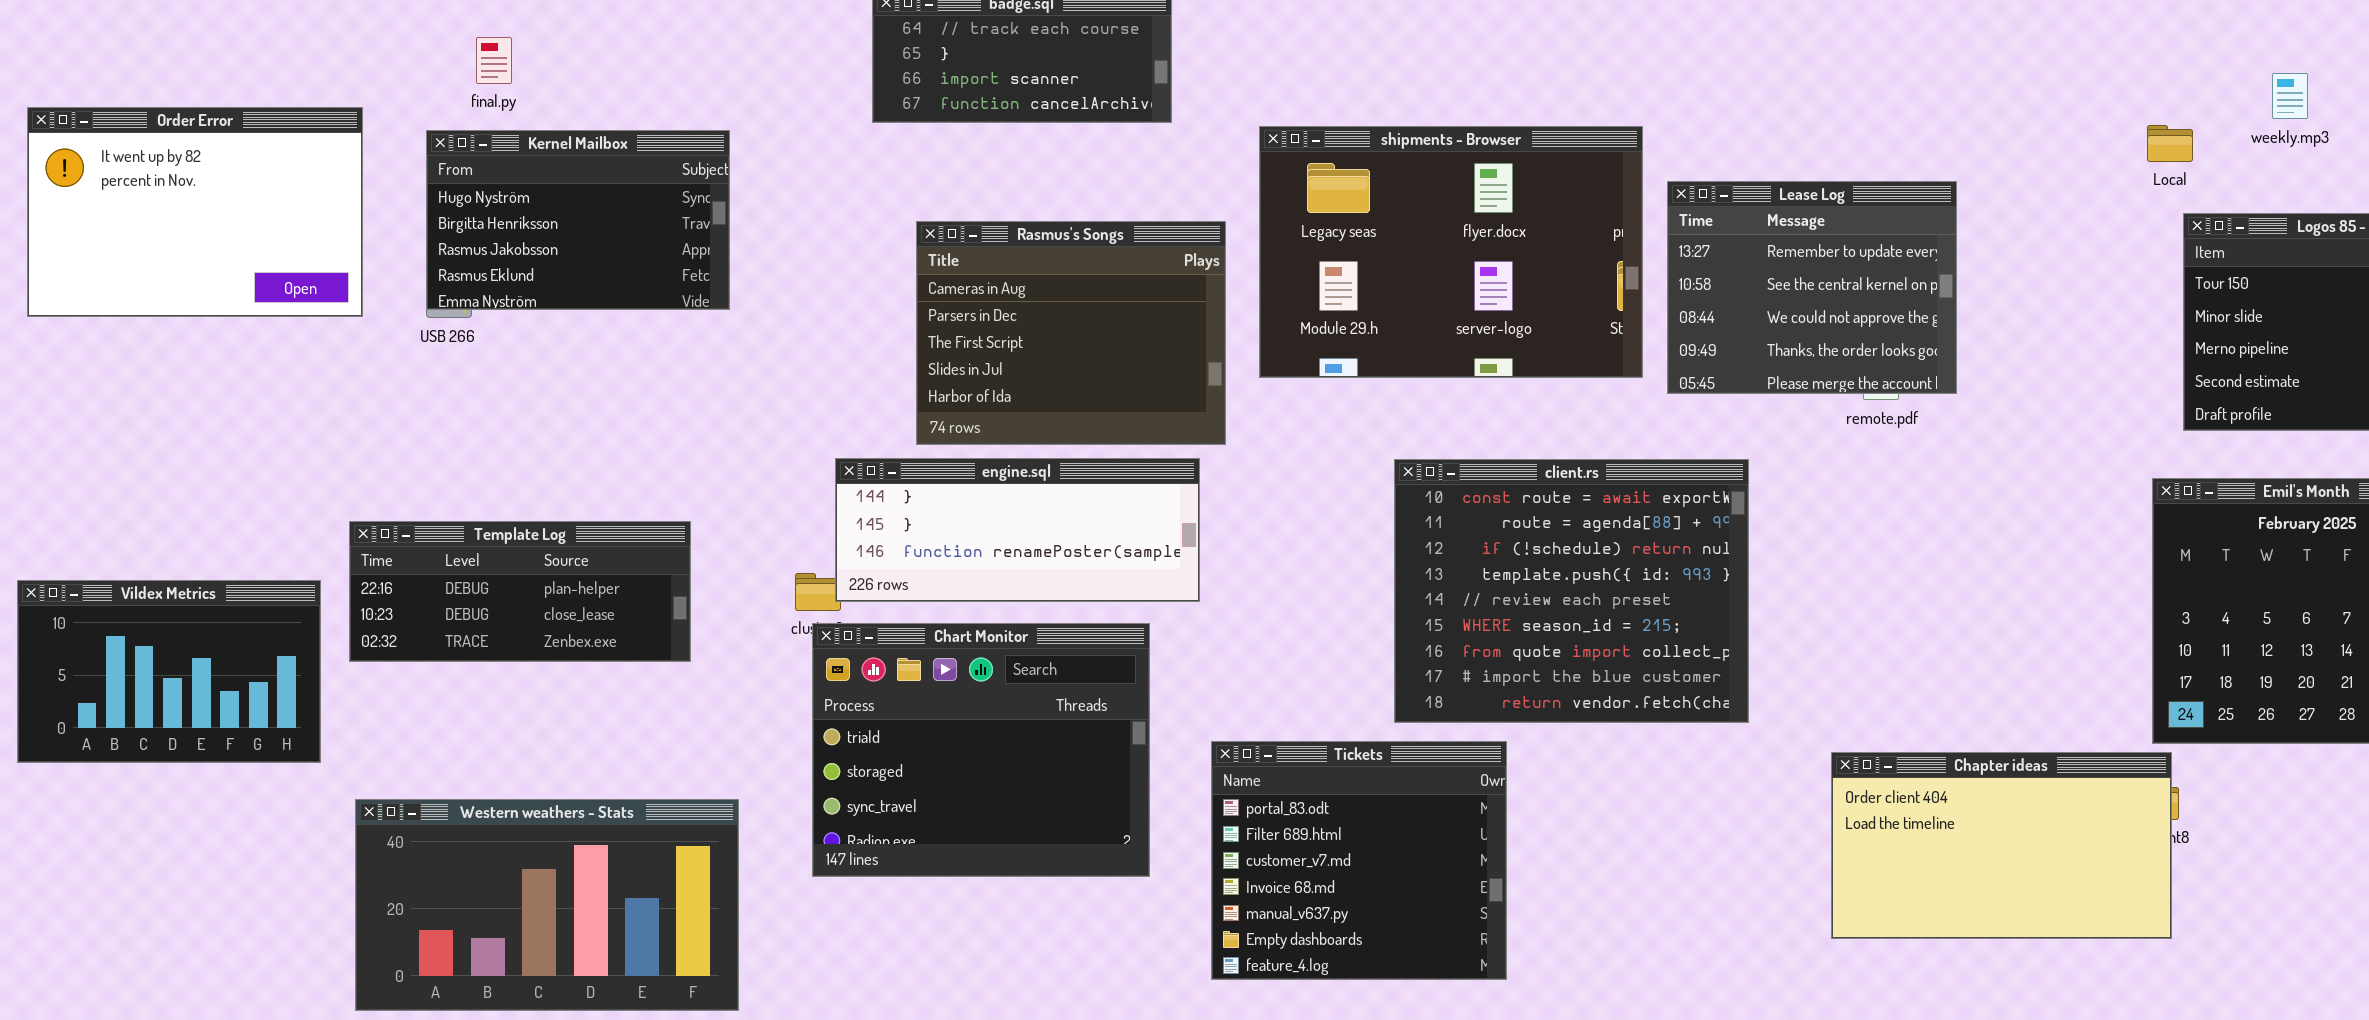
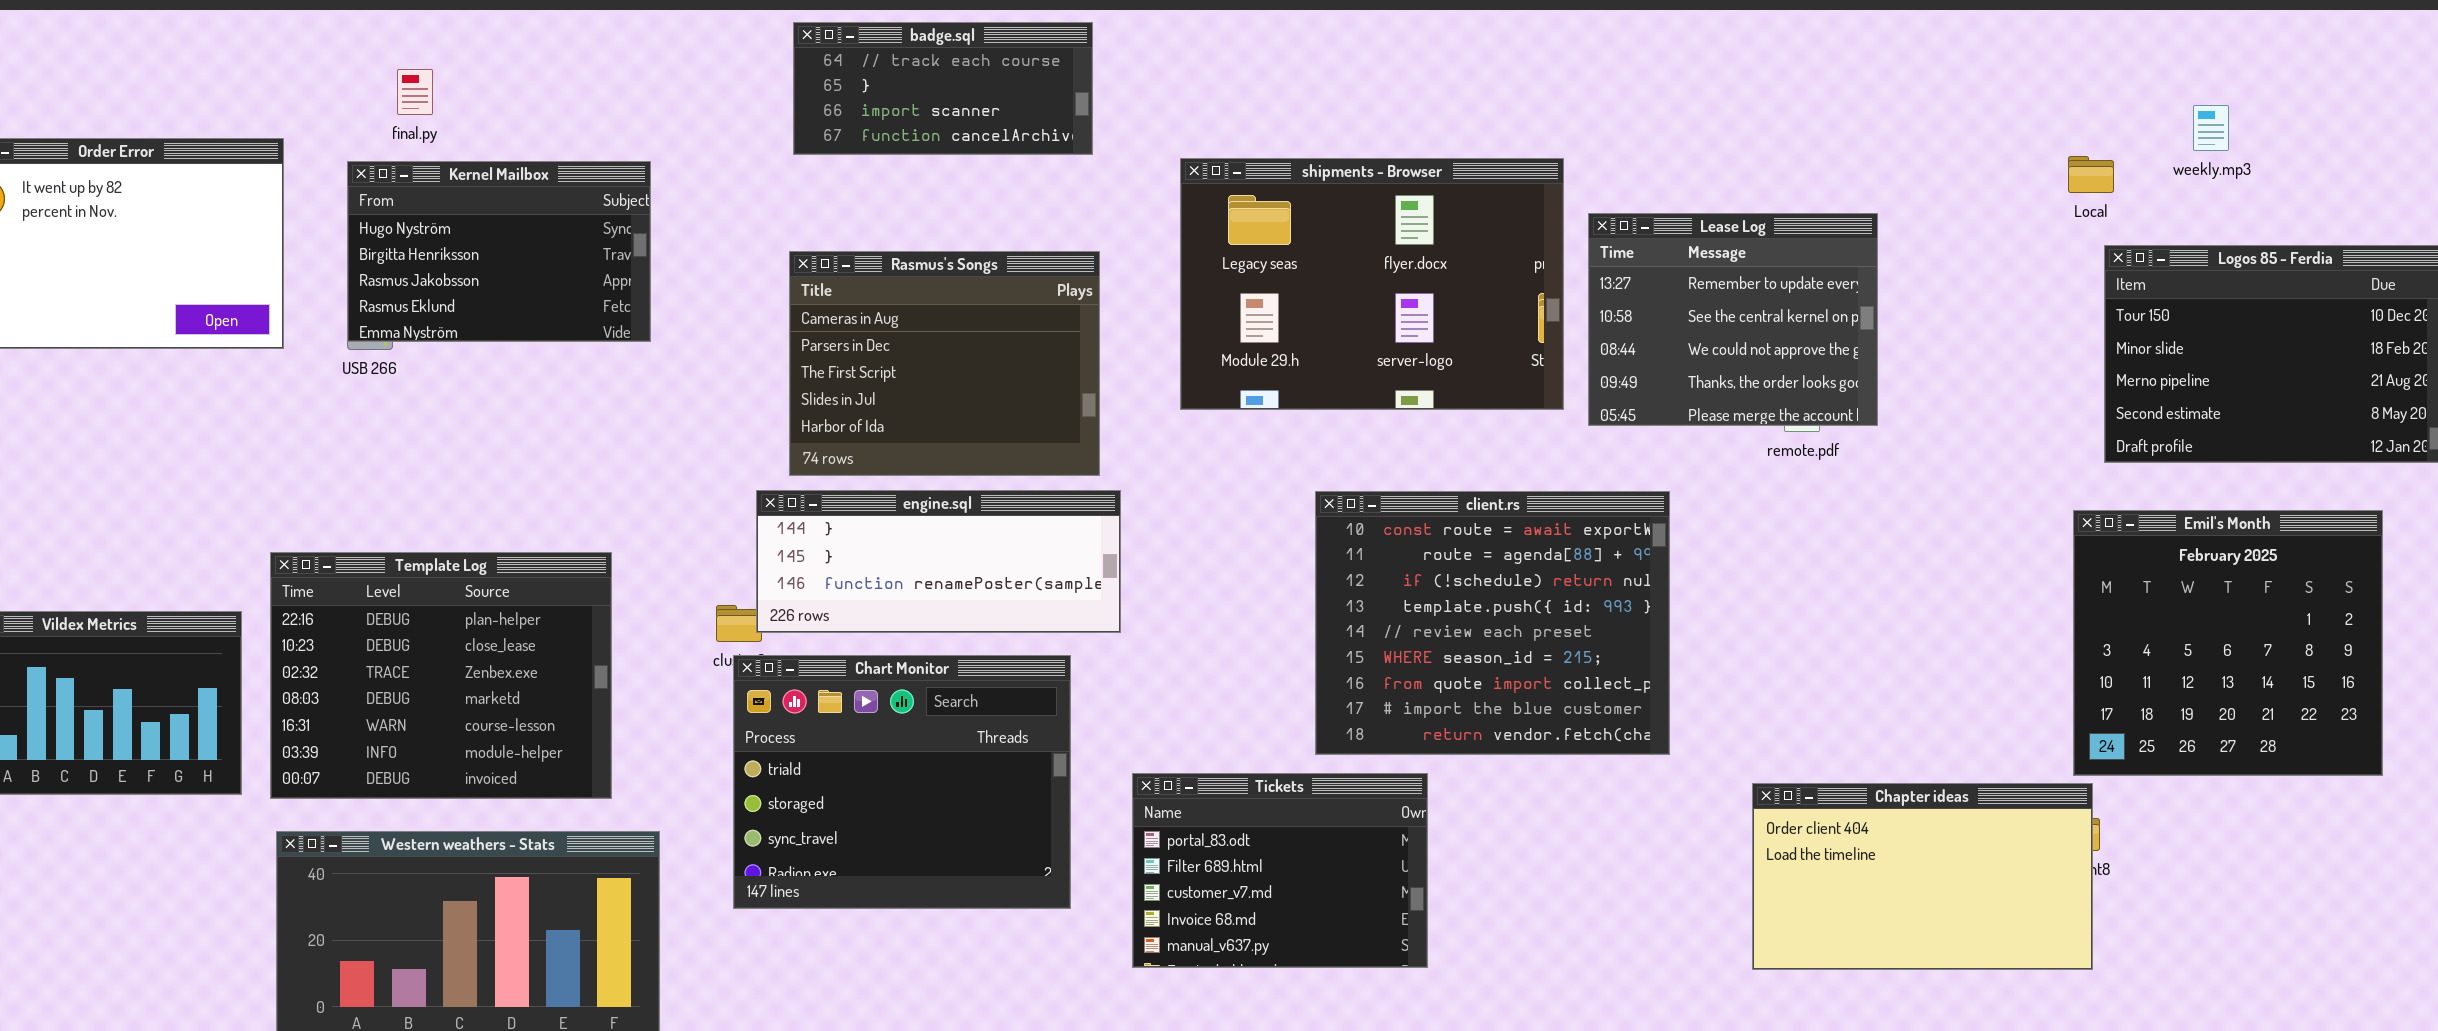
Rasmus's Songs: [916,221,1226,445] -> [789,251,1100,476], moved
Template Log: [349,521,691,662] -> [270,552,612,799], resized
Tickets: [1211,741,1507,980] -> [1132,773,1428,968], resized

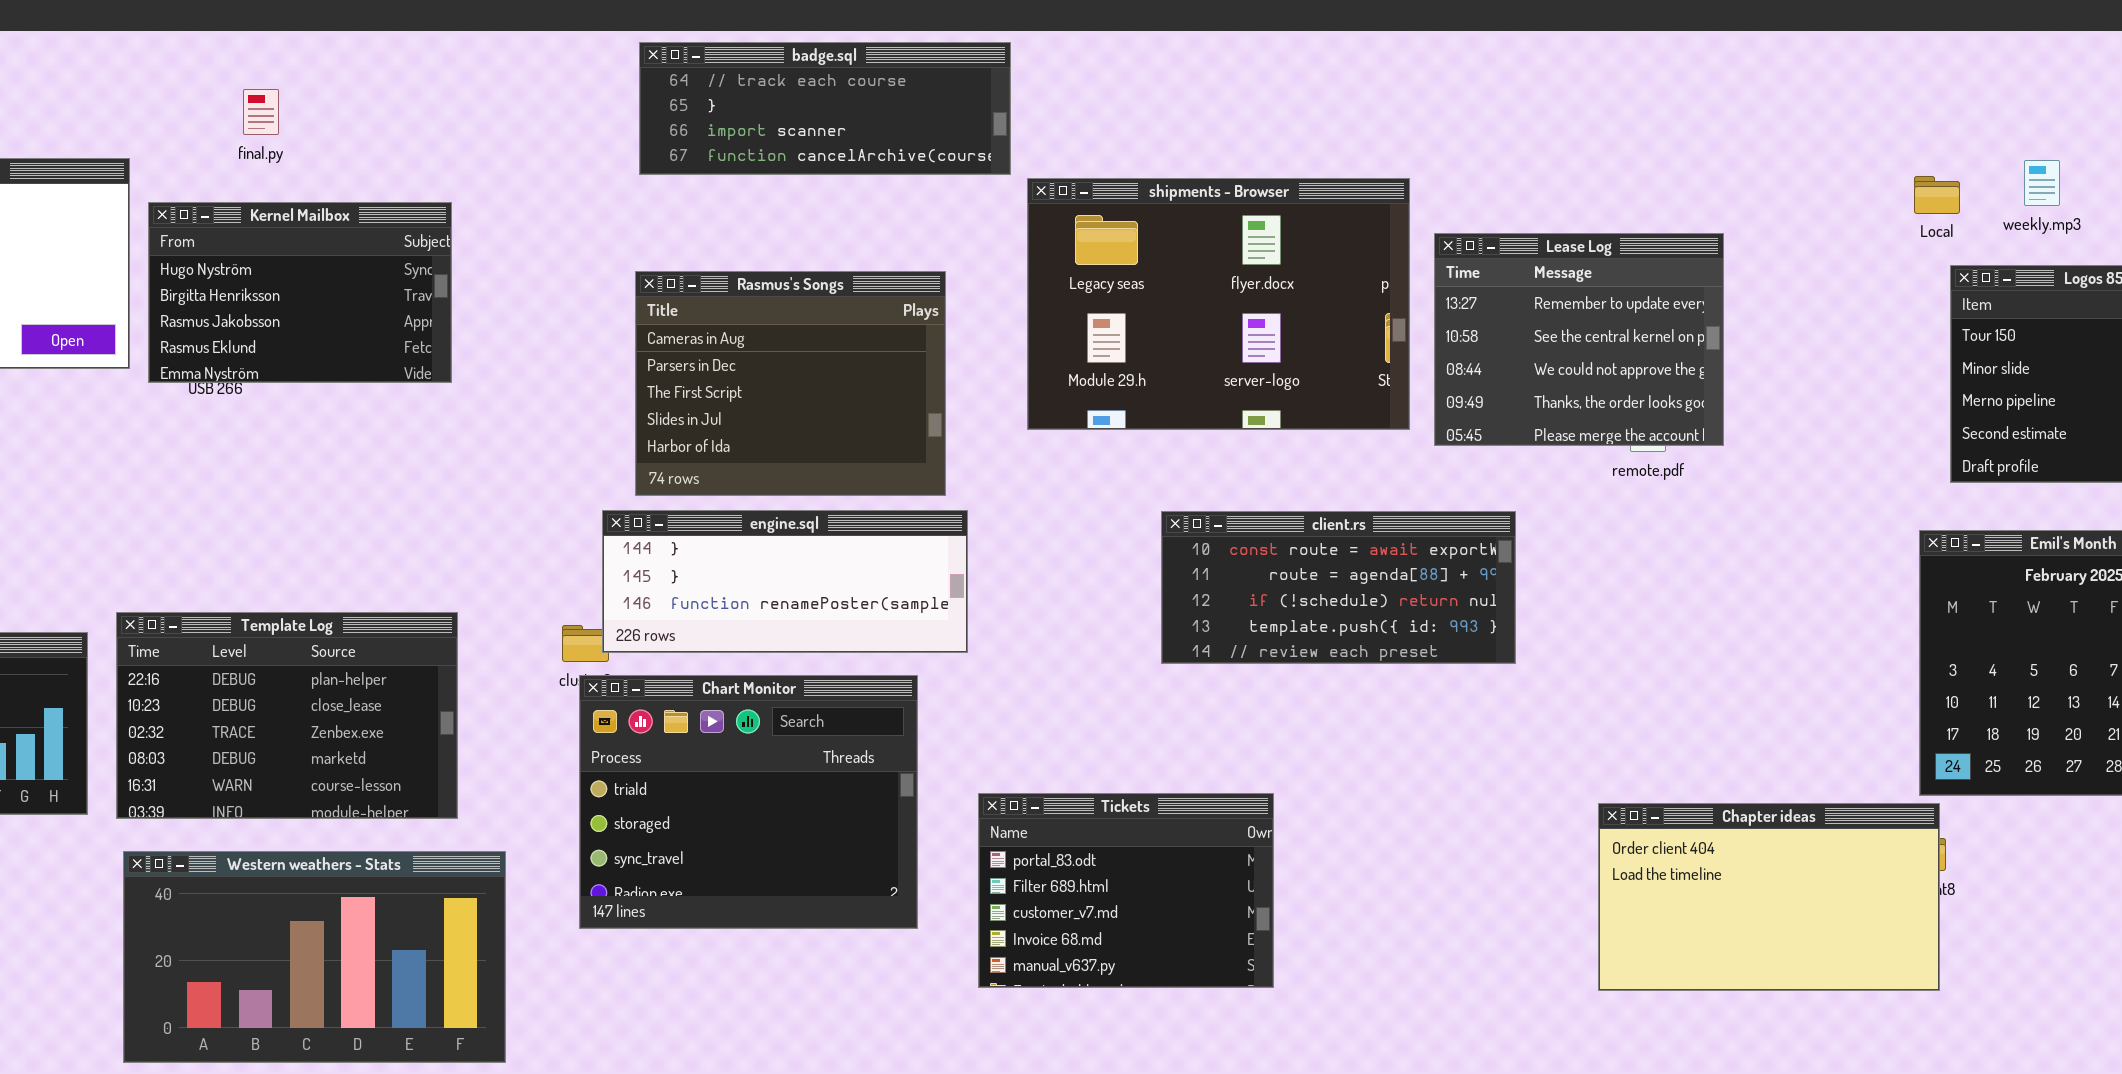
badge.sql: [793,22,1093,155] -> [639,42,1011,175], resized
weekly.mp3: [2193,105,2229,151] -> [2024,160,2060,206], moved
Kernel Mailbox: [347,161,651,342] -> [148,202,452,383], moved
client.rs: [1315,491,1670,755] -> [1161,511,1516,664], resized
Template Log: [270,552,612,799] -> [116,612,458,819], resized

